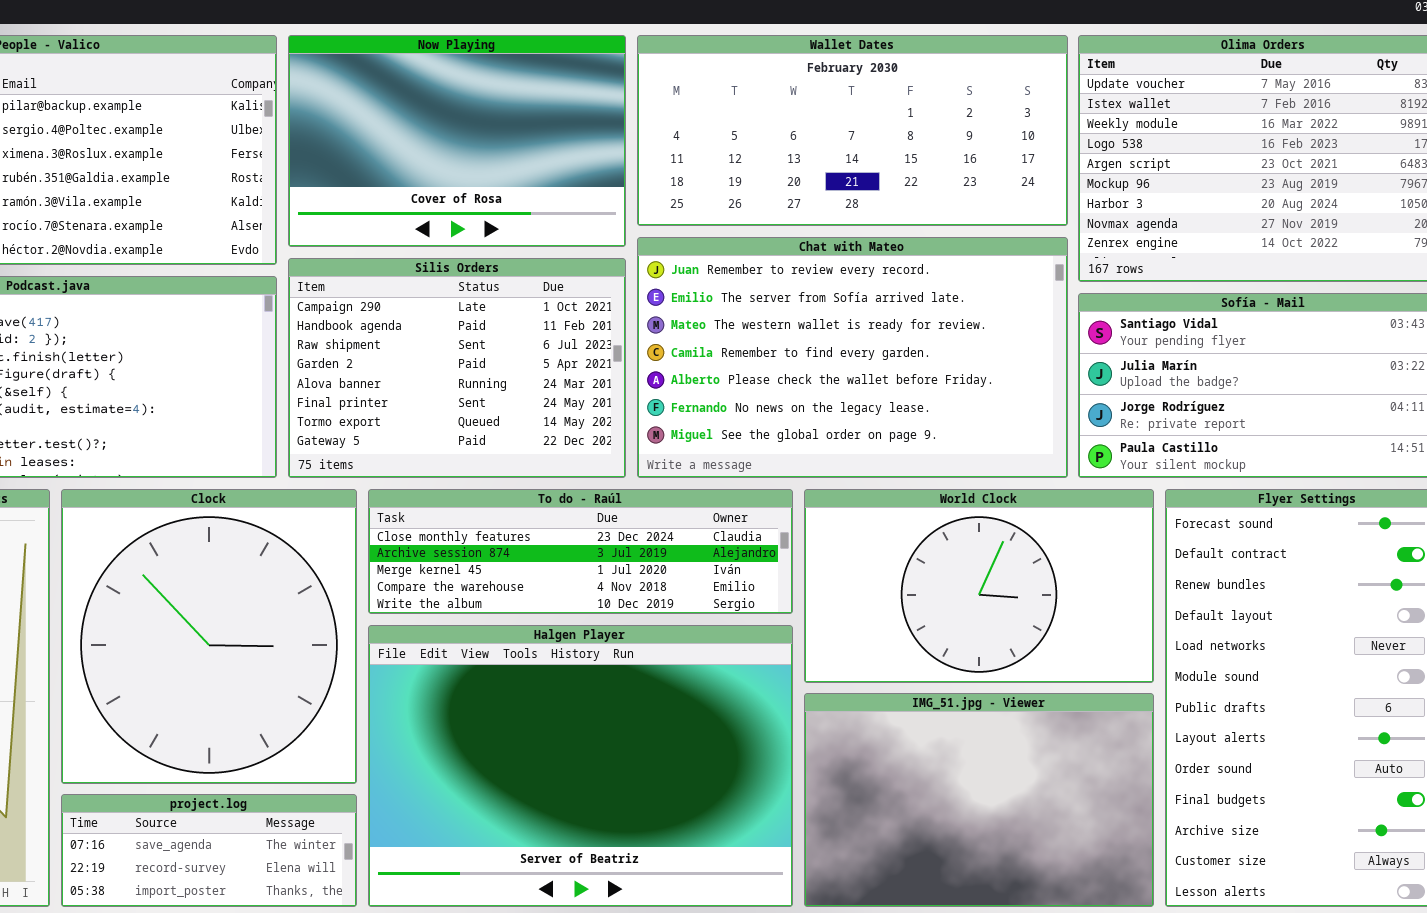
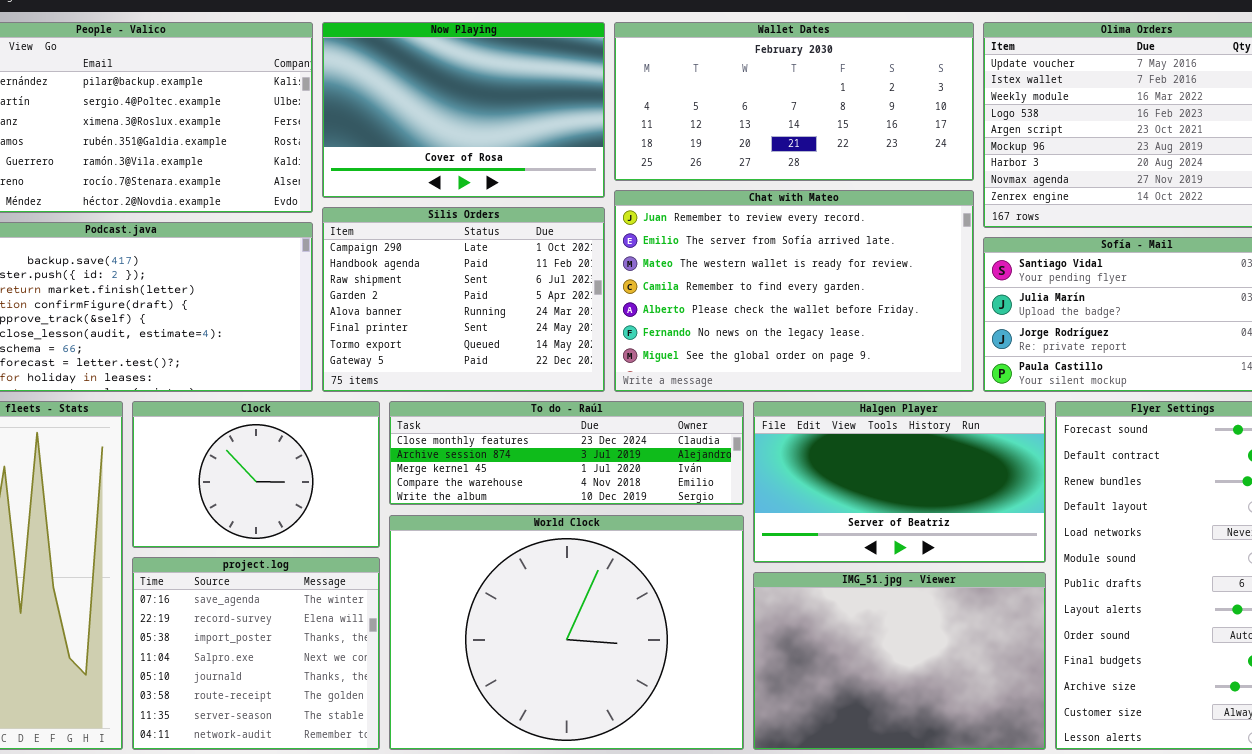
Clock: [61,489,357,784] -> [132,401,380,548], resized
World Clock: [804,489,1154,683] -> [389,515,744,750], moved, resized
Halgen Player: [368,625,793,907] -> [753,401,1046,563], moved, resized
project.log: [61,794,357,907] -> [132,557,380,750], resized

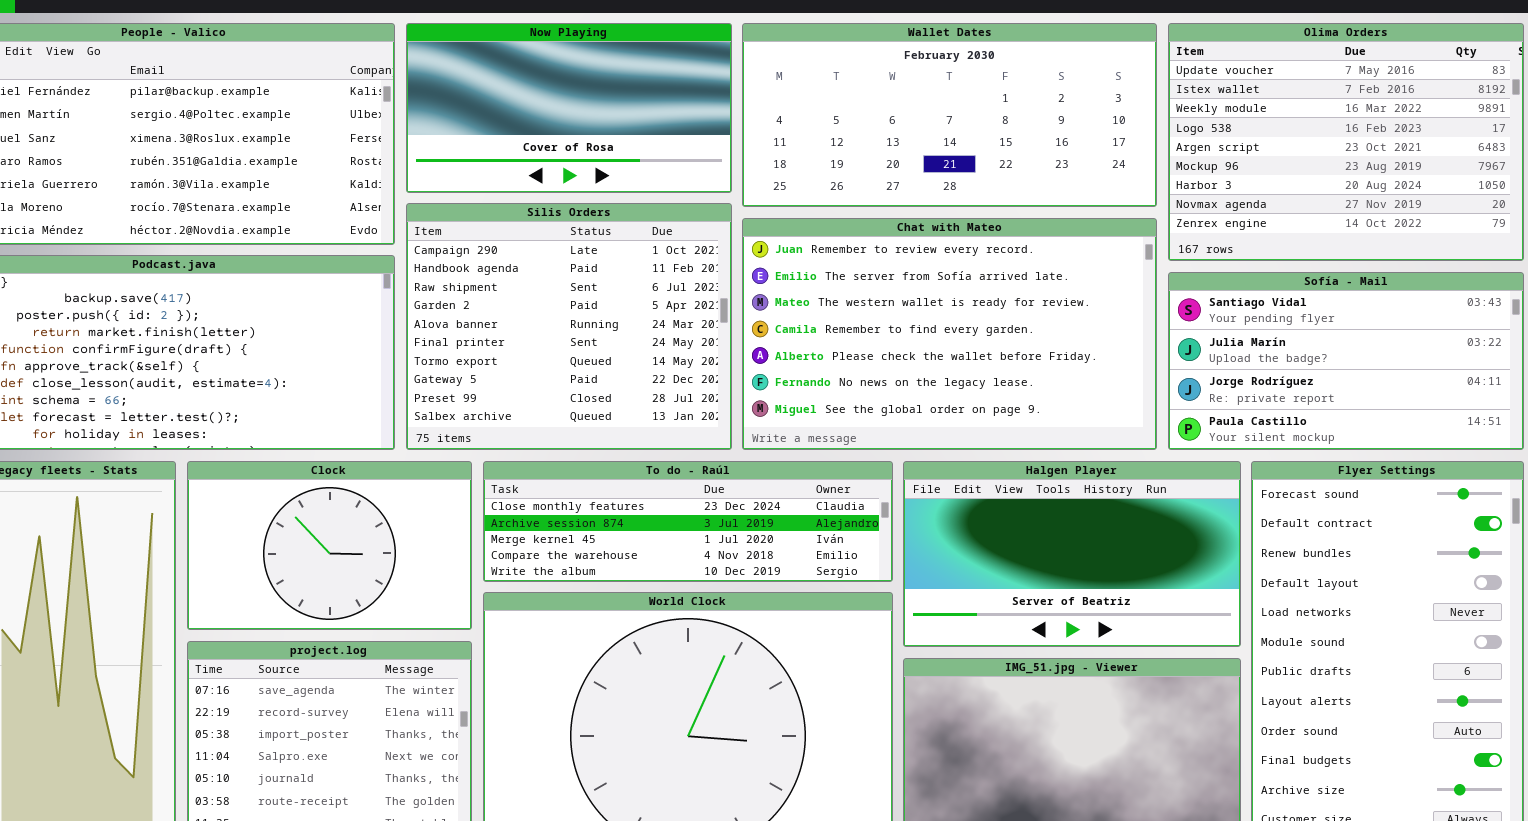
Now Playing: [322,22,605,198] -> [406,23,732,193], resized
Silis Orders: [322,207,605,392] -> [406,203,732,450], resized

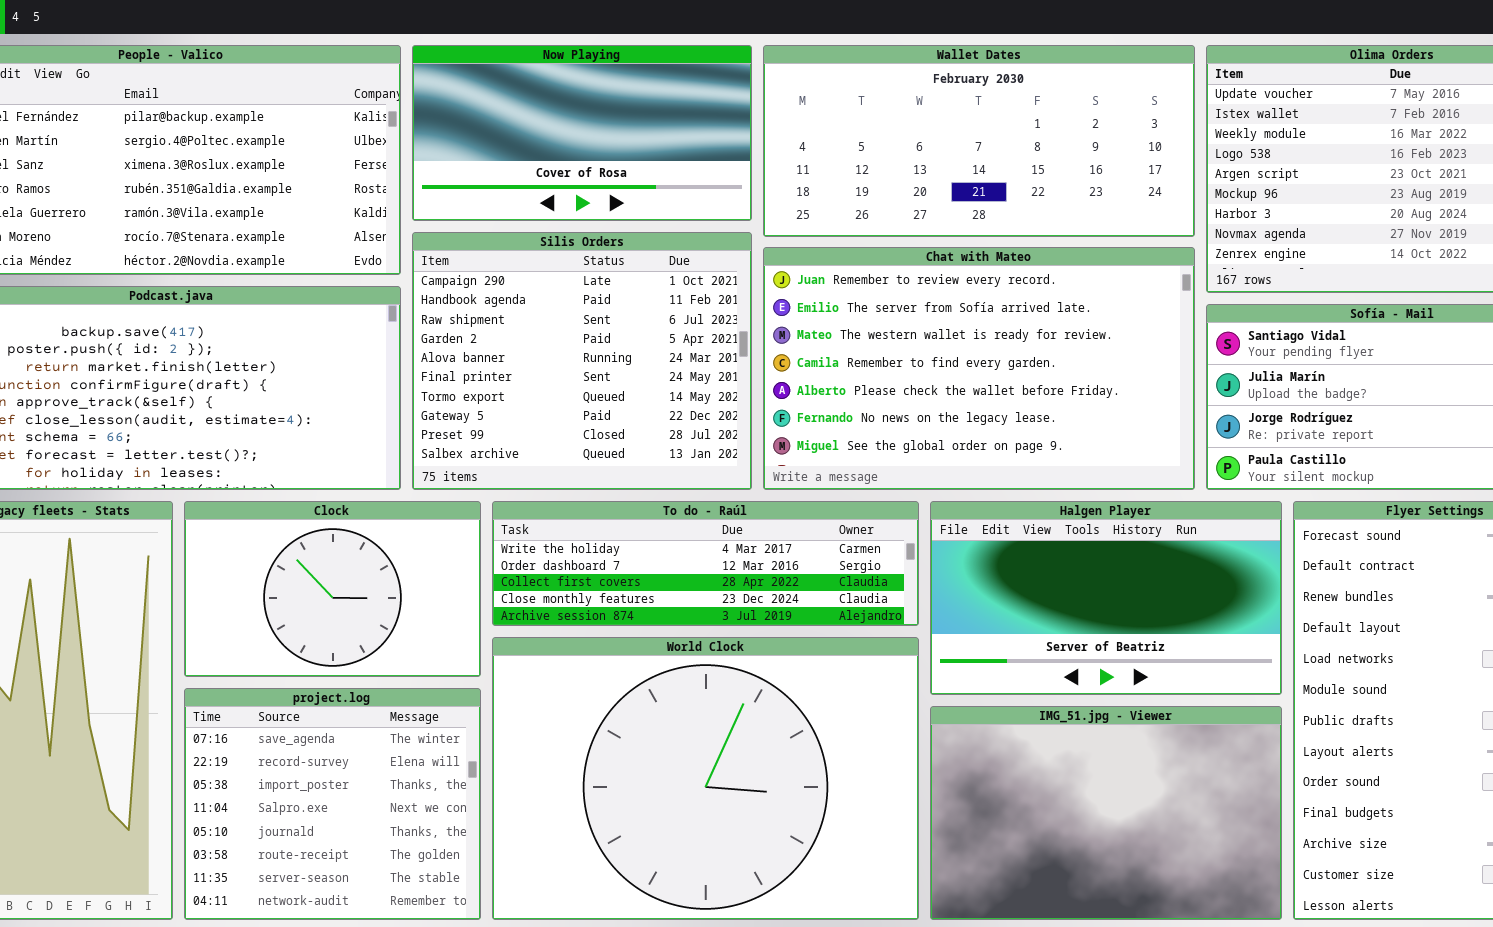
To do - Raúl: [483,461,893,582] -> [492,501,919,626], scrolled up 3 rows

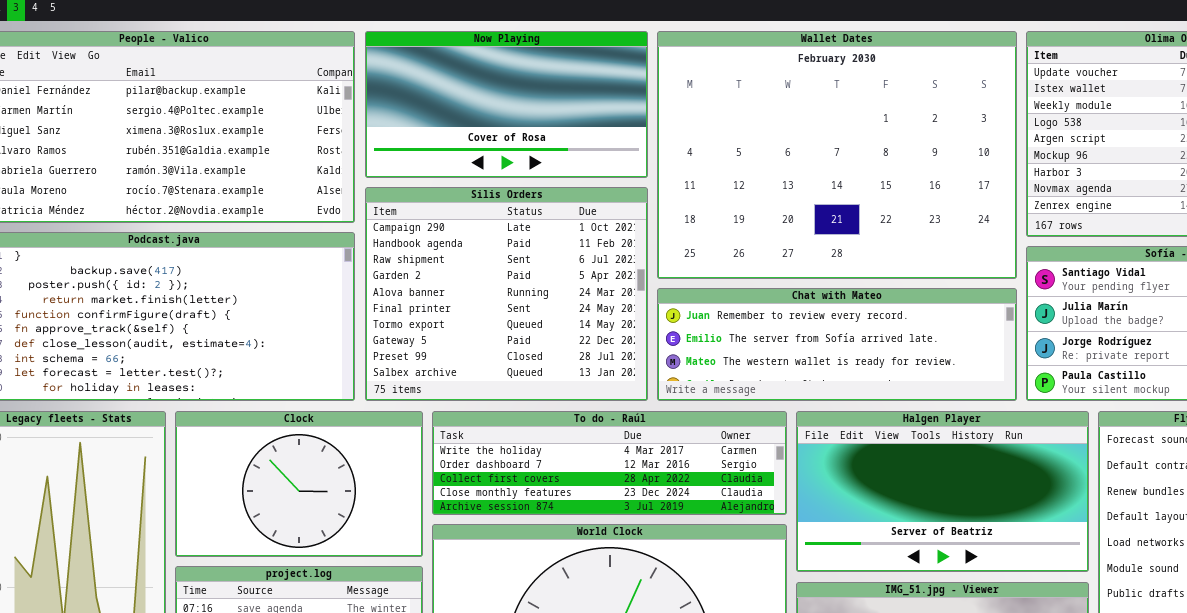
Wallet Dates: [763,45,1195,237] -> [657,31,1017,279], resized
Chat with Mateo: [763,247,1195,490] -> [657,288,1017,401], resized

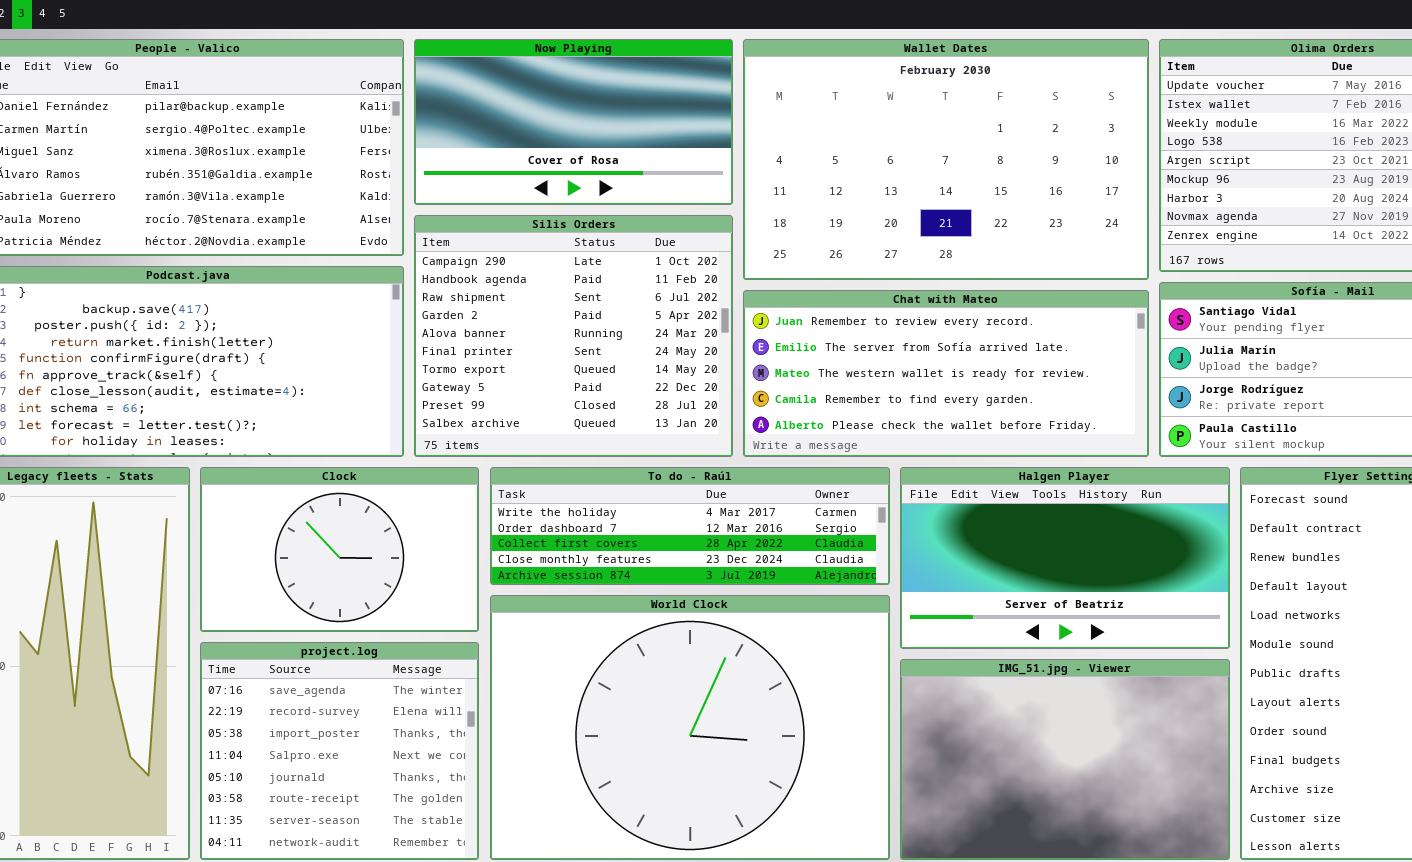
Wallet Dates: [657,31,1017,279] -> [743,39,1149,280], resized
Chat with Mateo: [657,288,1017,401] -> [743,290,1149,457], resized

